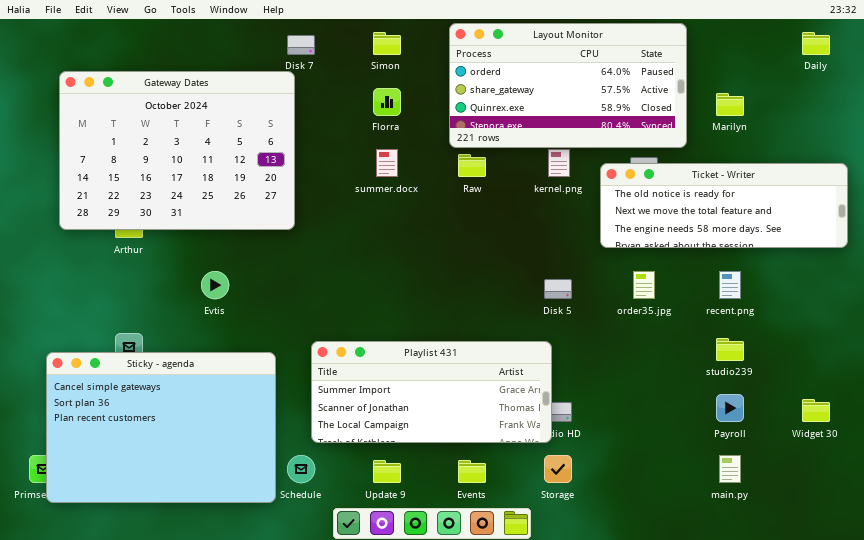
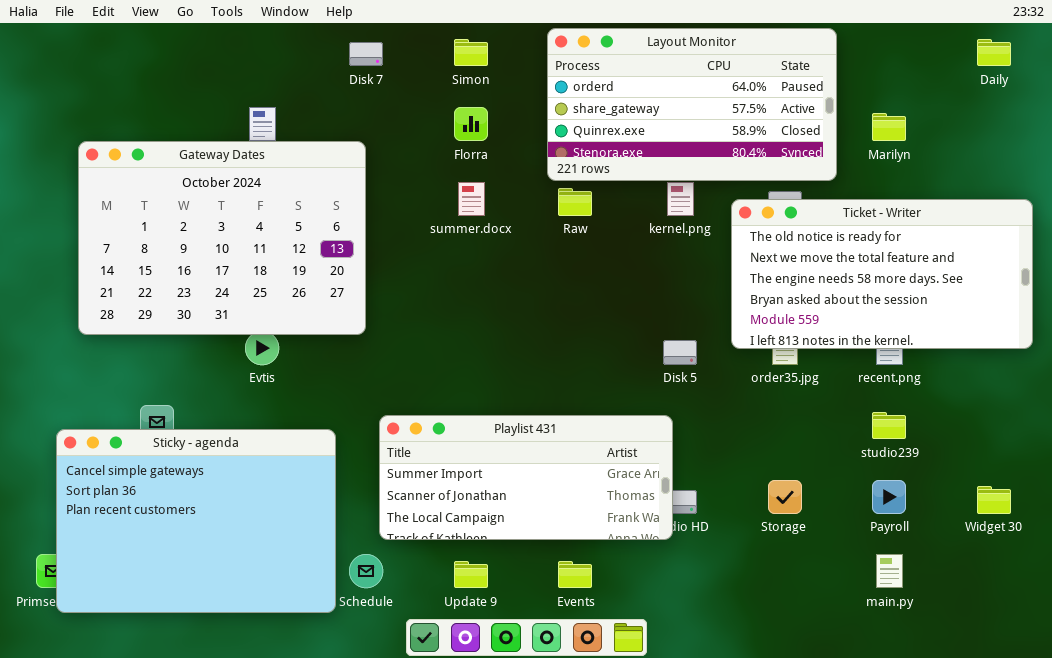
Gateway Dates: [59,71,295,230] -> [78,141,366,335], moved
Ticket - Writer: [600,163,848,248] -> [731,199,1033,349], resized
Storage: [544,455,572,483] -> [768,480,802,514], moved

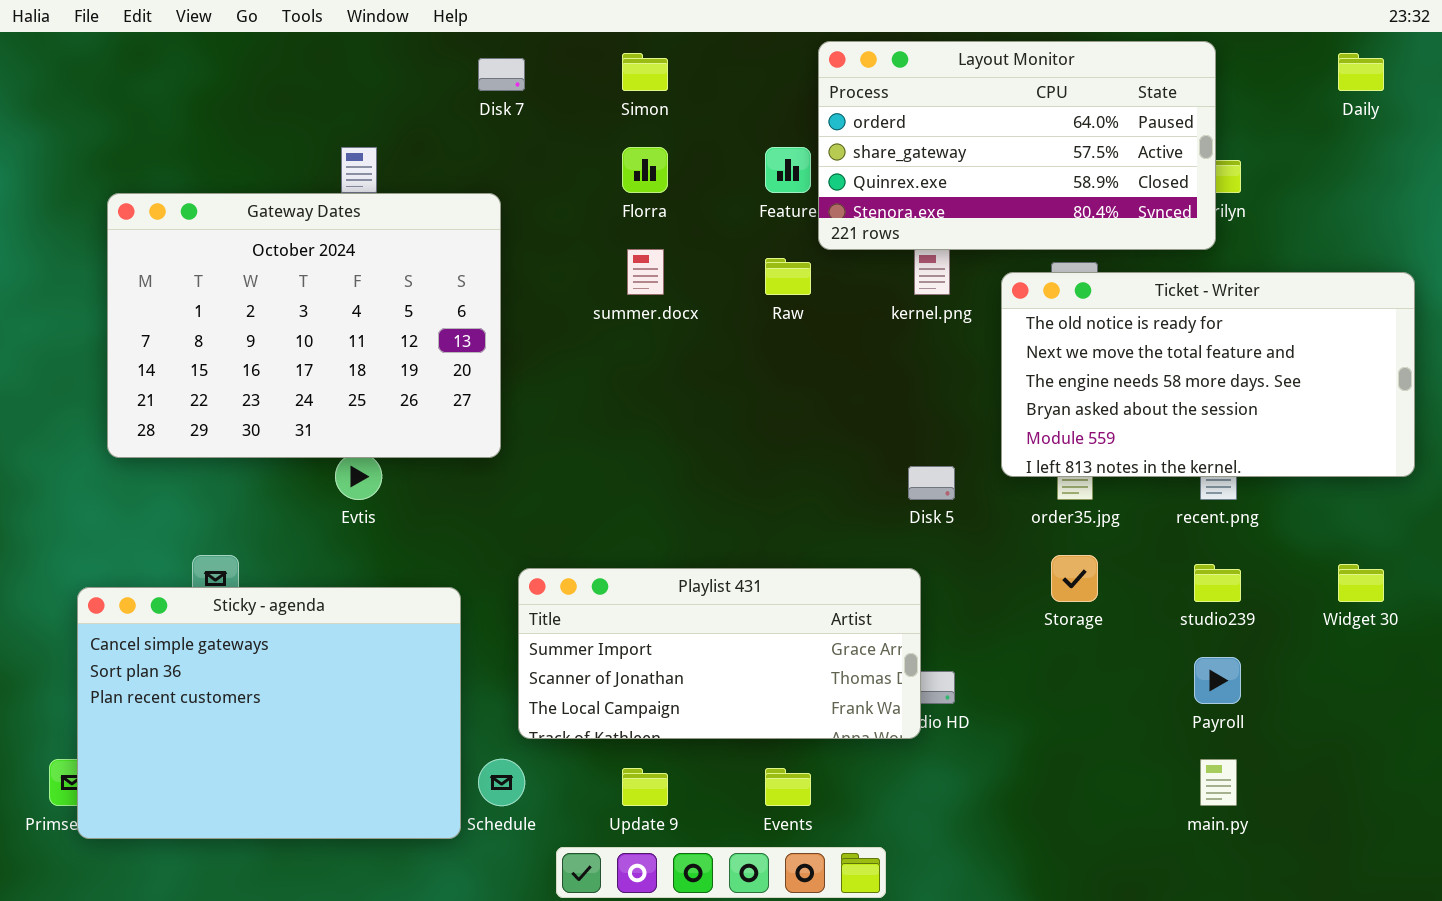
Layout Monitor: [547,28,837,181] -> [818,41,1216,250], moved
Storage: [768,480,802,514] -> [1051,555,1098,602], moved
Widget 30: [977,486,1011,514] -> [1338,564,1384,602], moved

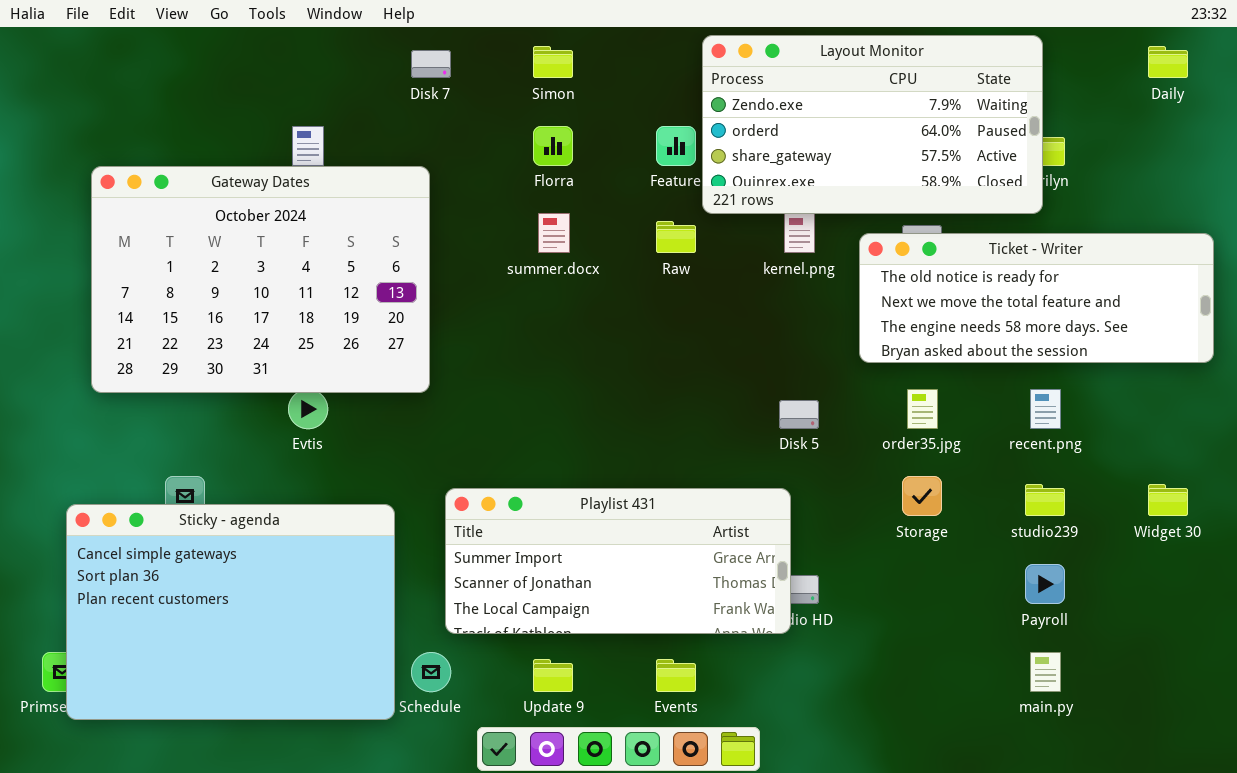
Layout Monitor: [818,41,1216,250] -> [702,35,1043,214], scrolled up 1 row
Ticket - Writer: [1001,272,1415,477] -> [859,233,1214,363], resized

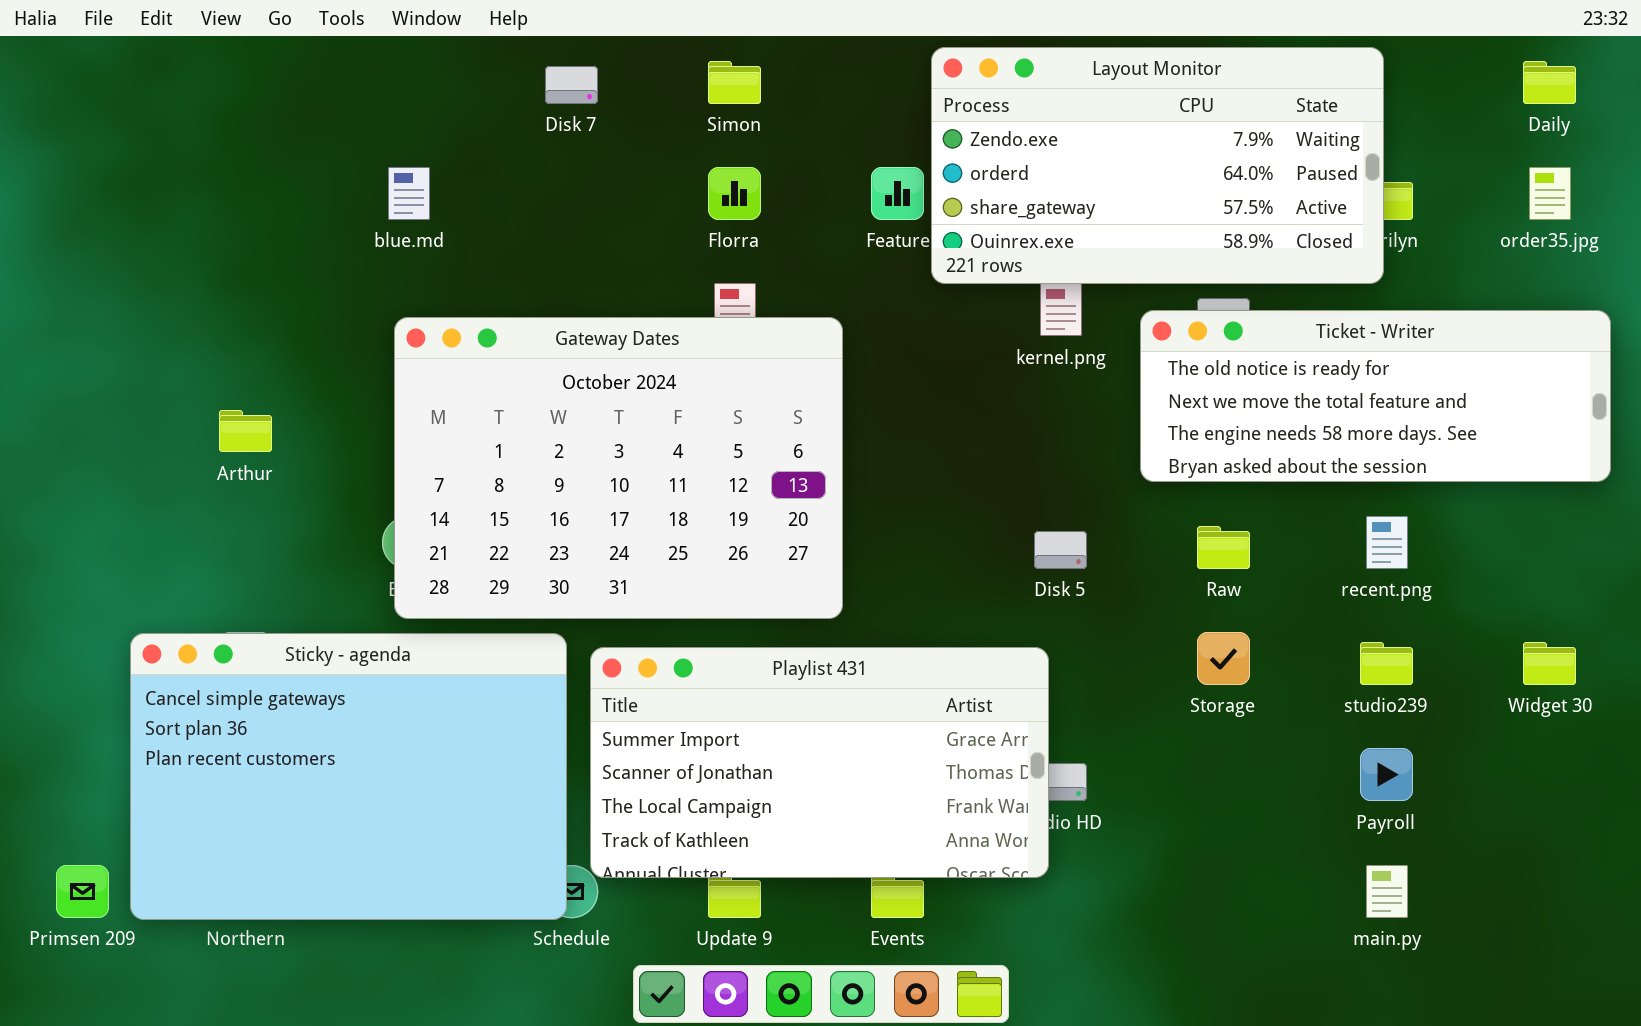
Gateway Dates: [91,166,430,393] -> [394,317,843,619], moved
Raw: [656,221,696,253] -> [1197,526,1250,569], moved
order35.jpg: [907,389,938,429] -> [1529,167,1571,220], moved
Playlist 431: [445,488,791,634] -> [590,647,1049,878], resized
Sticky - agenda: [66,504,395,720] -> [130,633,567,920], moved

